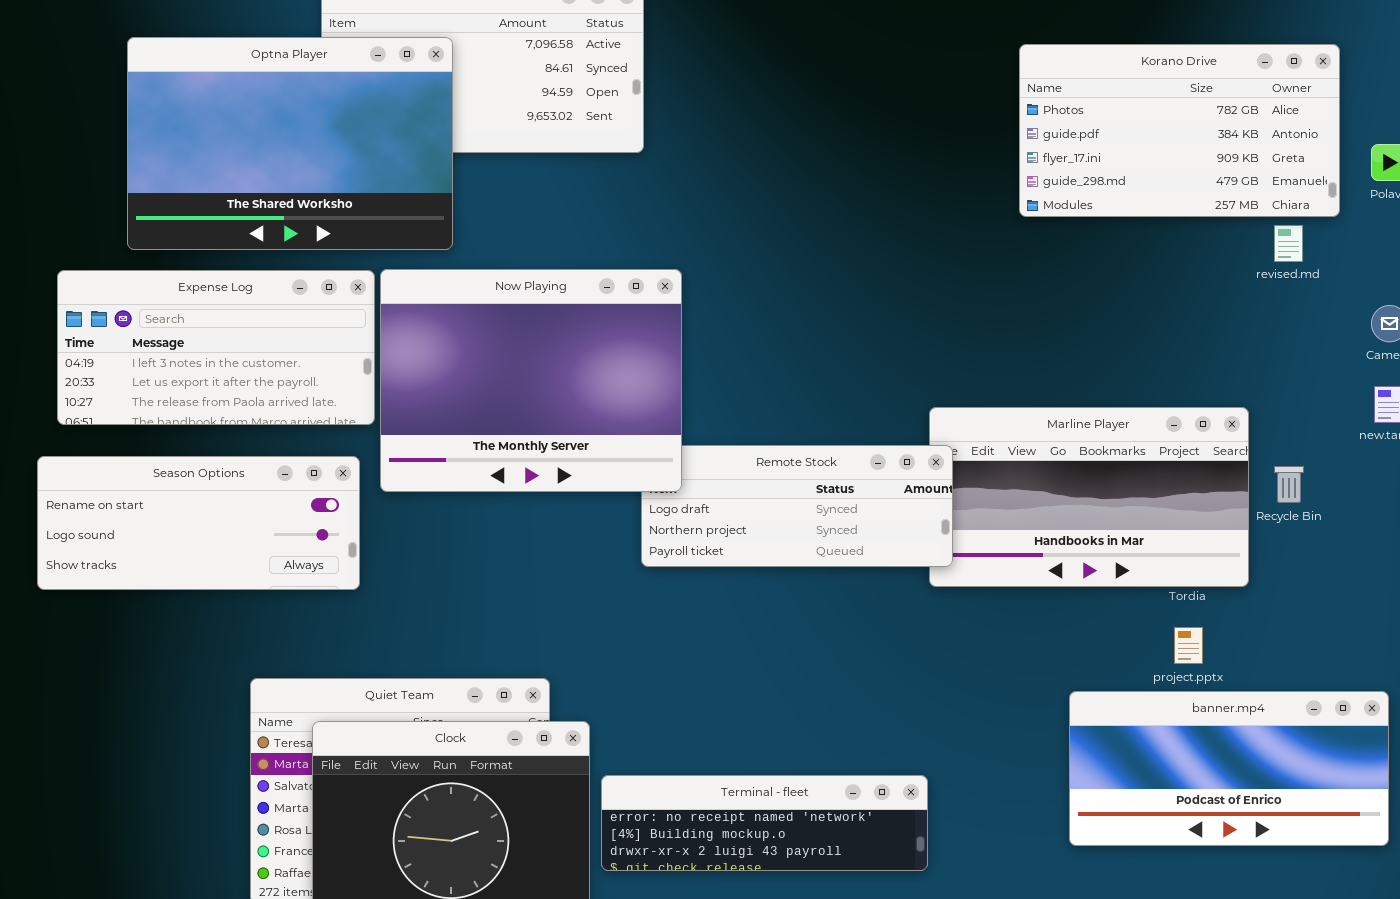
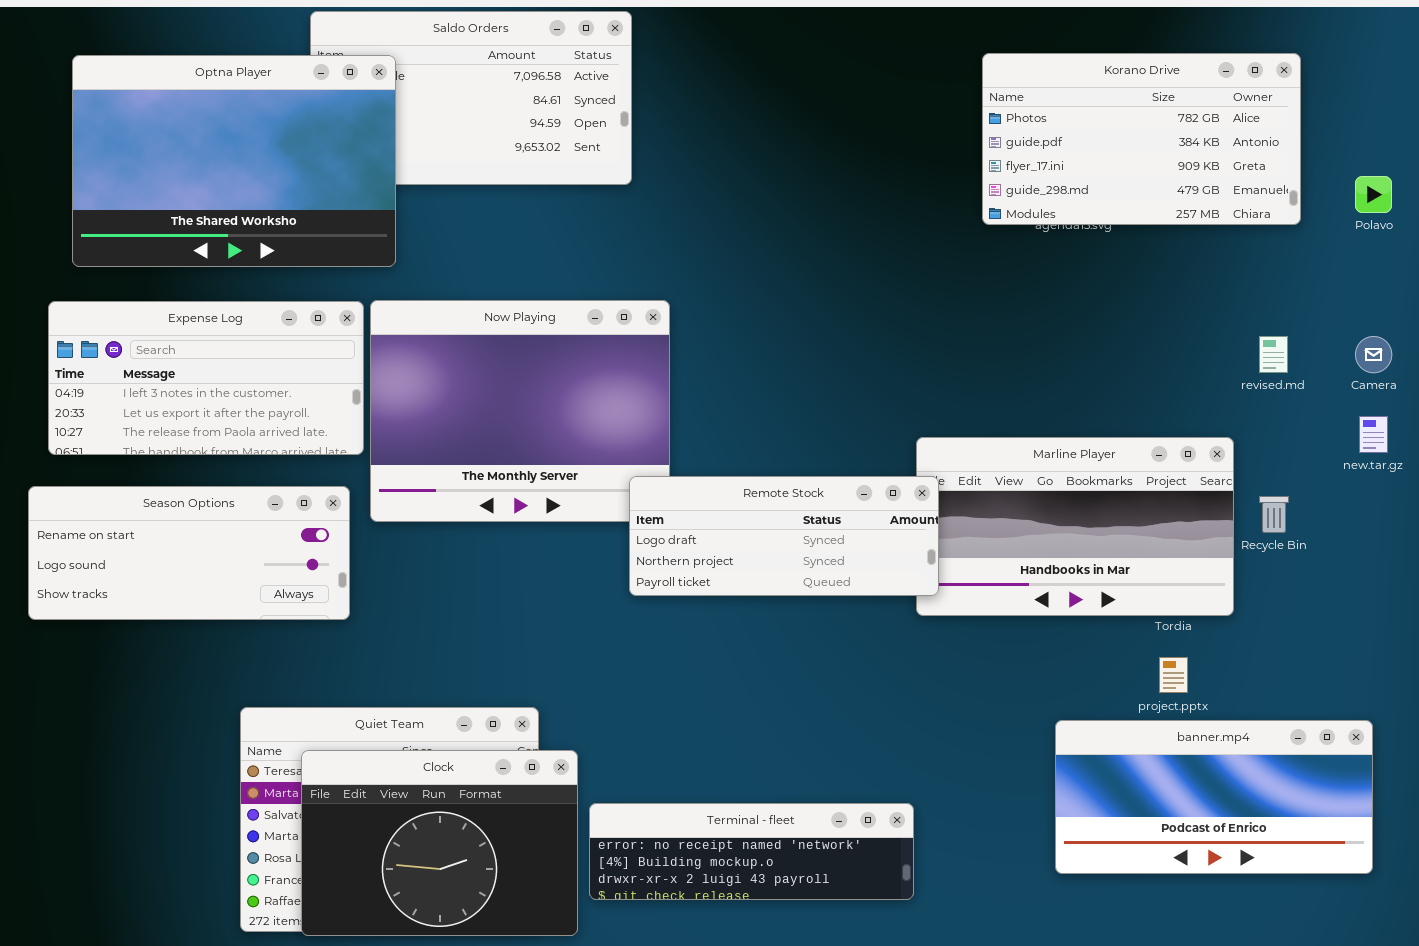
Optna Player: [127,37,453,250] -> [72,55,396,267], moved
Korano Drive: [1019,44,1340,217] -> [982,53,1301,225], moved
revised.md: [1274,225,1303,262] -> [1259,336,1288,373], moved
Remote Stock: [641,445,953,567] -> [629,476,939,596], raised

